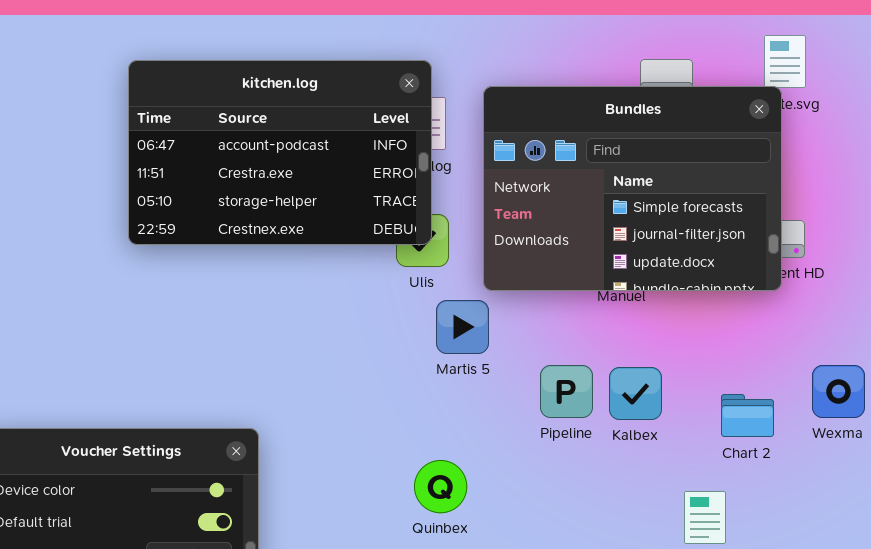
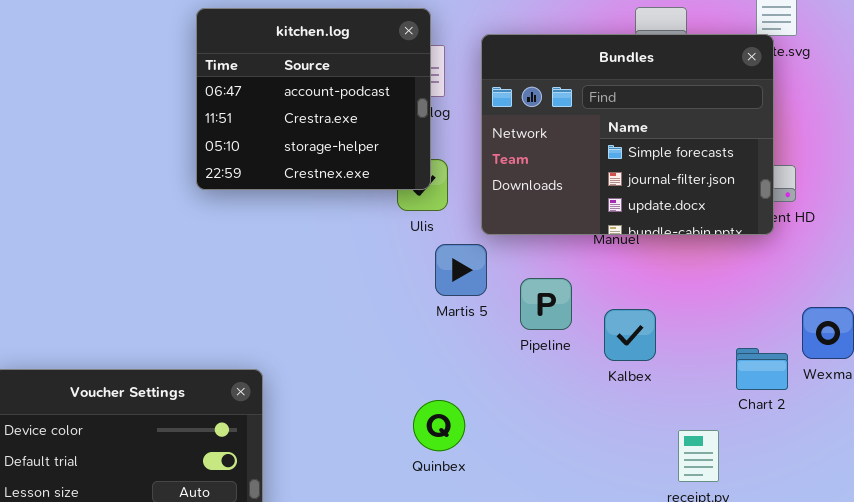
kitchen.log: [128,60,432,245] -> [196,8,431,190], resized
Pipeline: [540,365,593,418] -> [520,278,572,330], moved
Chart 2: [721,394,774,437] -> [736,348,788,390], moved

